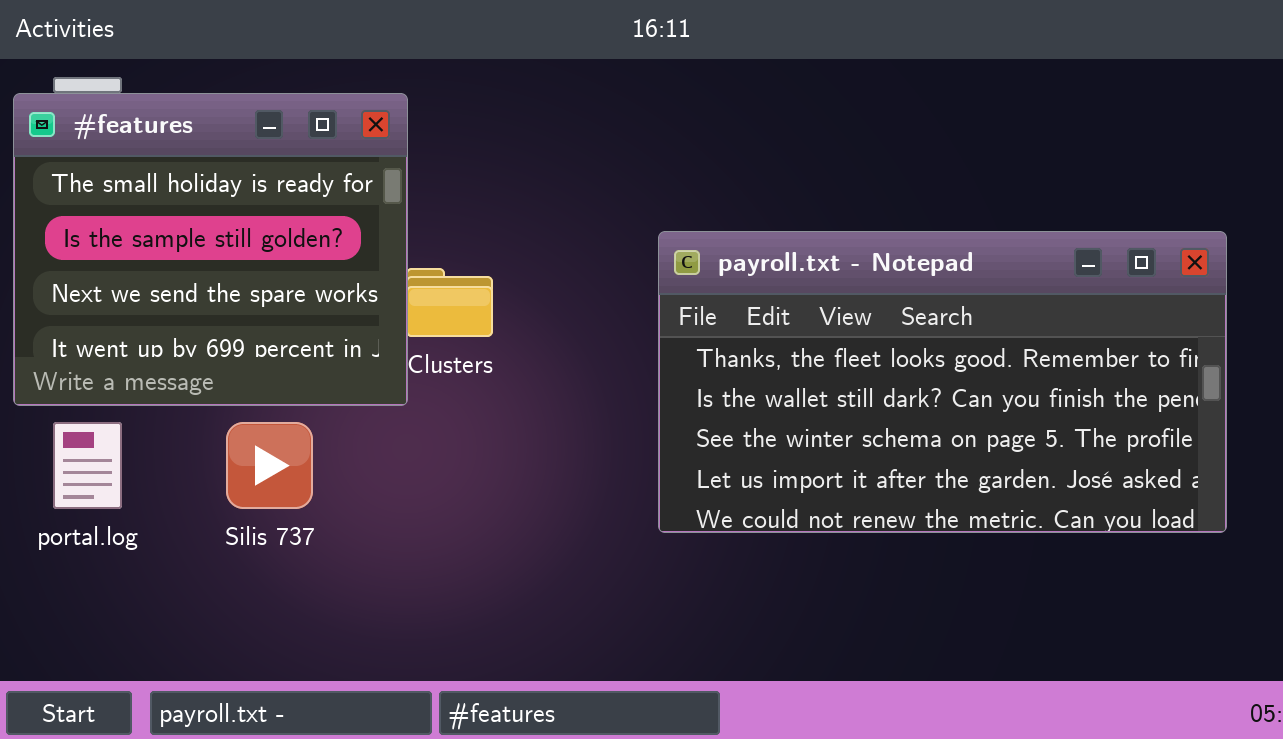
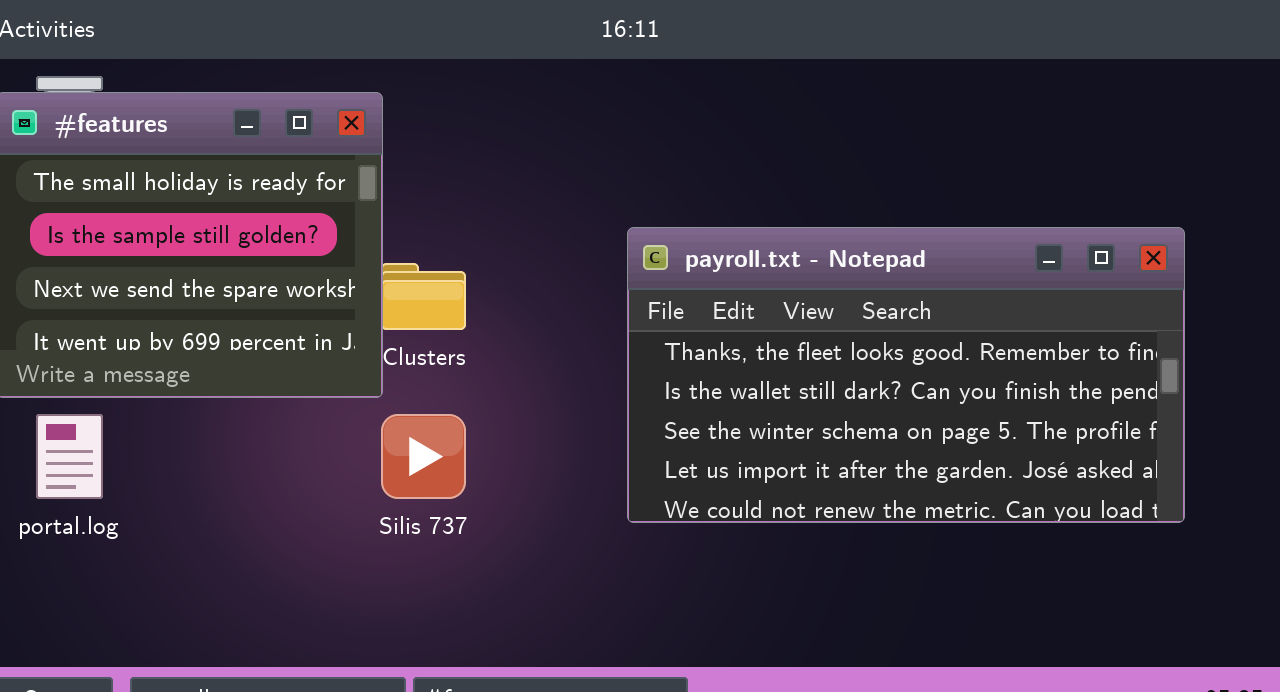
Silis 737: [226,422,313,509] -> [381,414,466,499], moved

